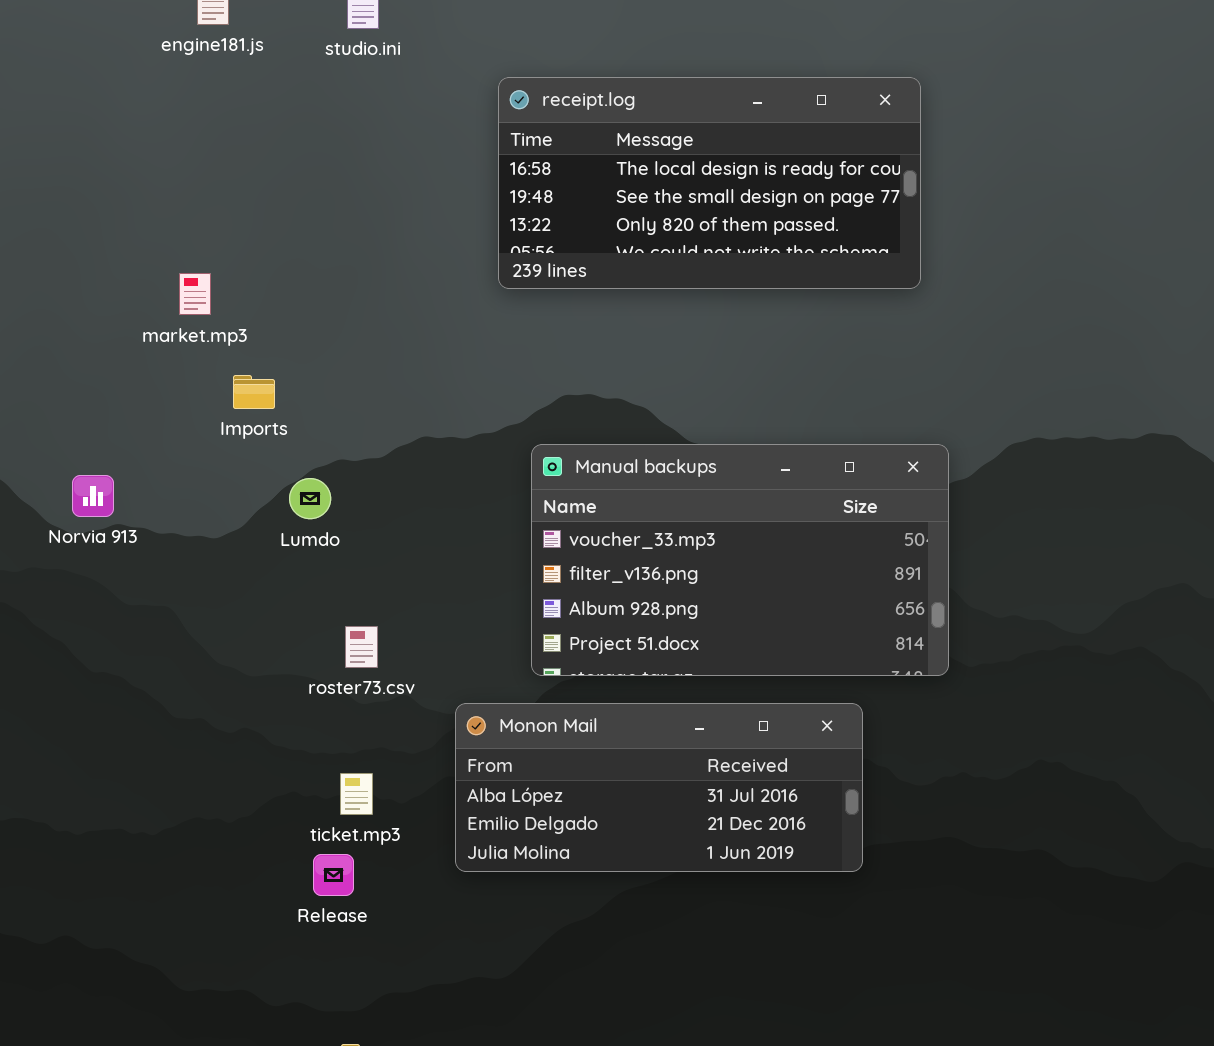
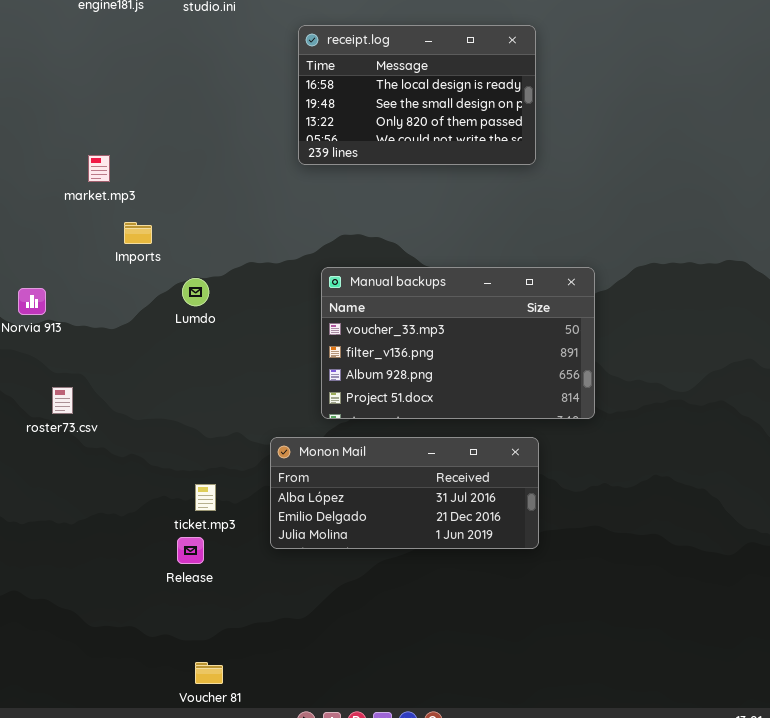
receipt.log: [498,77,921,289] -> [298,25,536,165], resized
Lumdo: [289,478,331,519] -> [182,278,209,306], moved
roster73.csv: [345,626,378,668] -> [52,387,73,414], moved

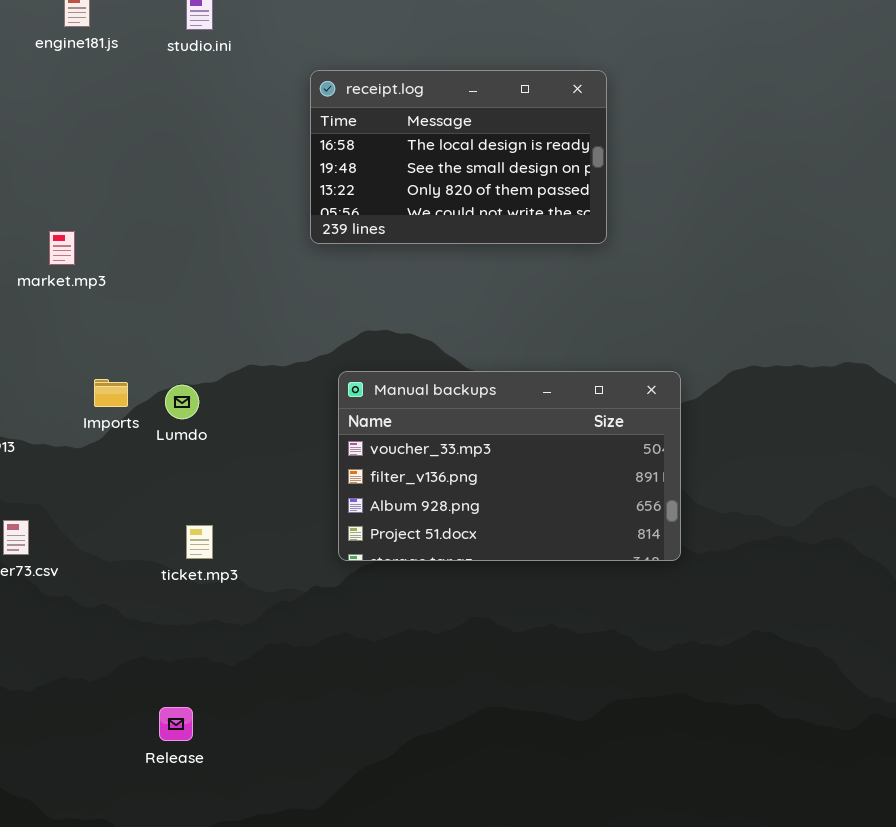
Imports: [124,222,152,244] -> [94,379,128,407], moved
Monon Mail: [270,437,539,549] -> none, closed
ticket.mp3: [195,484,216,511] -> [186,525,213,559], moved

